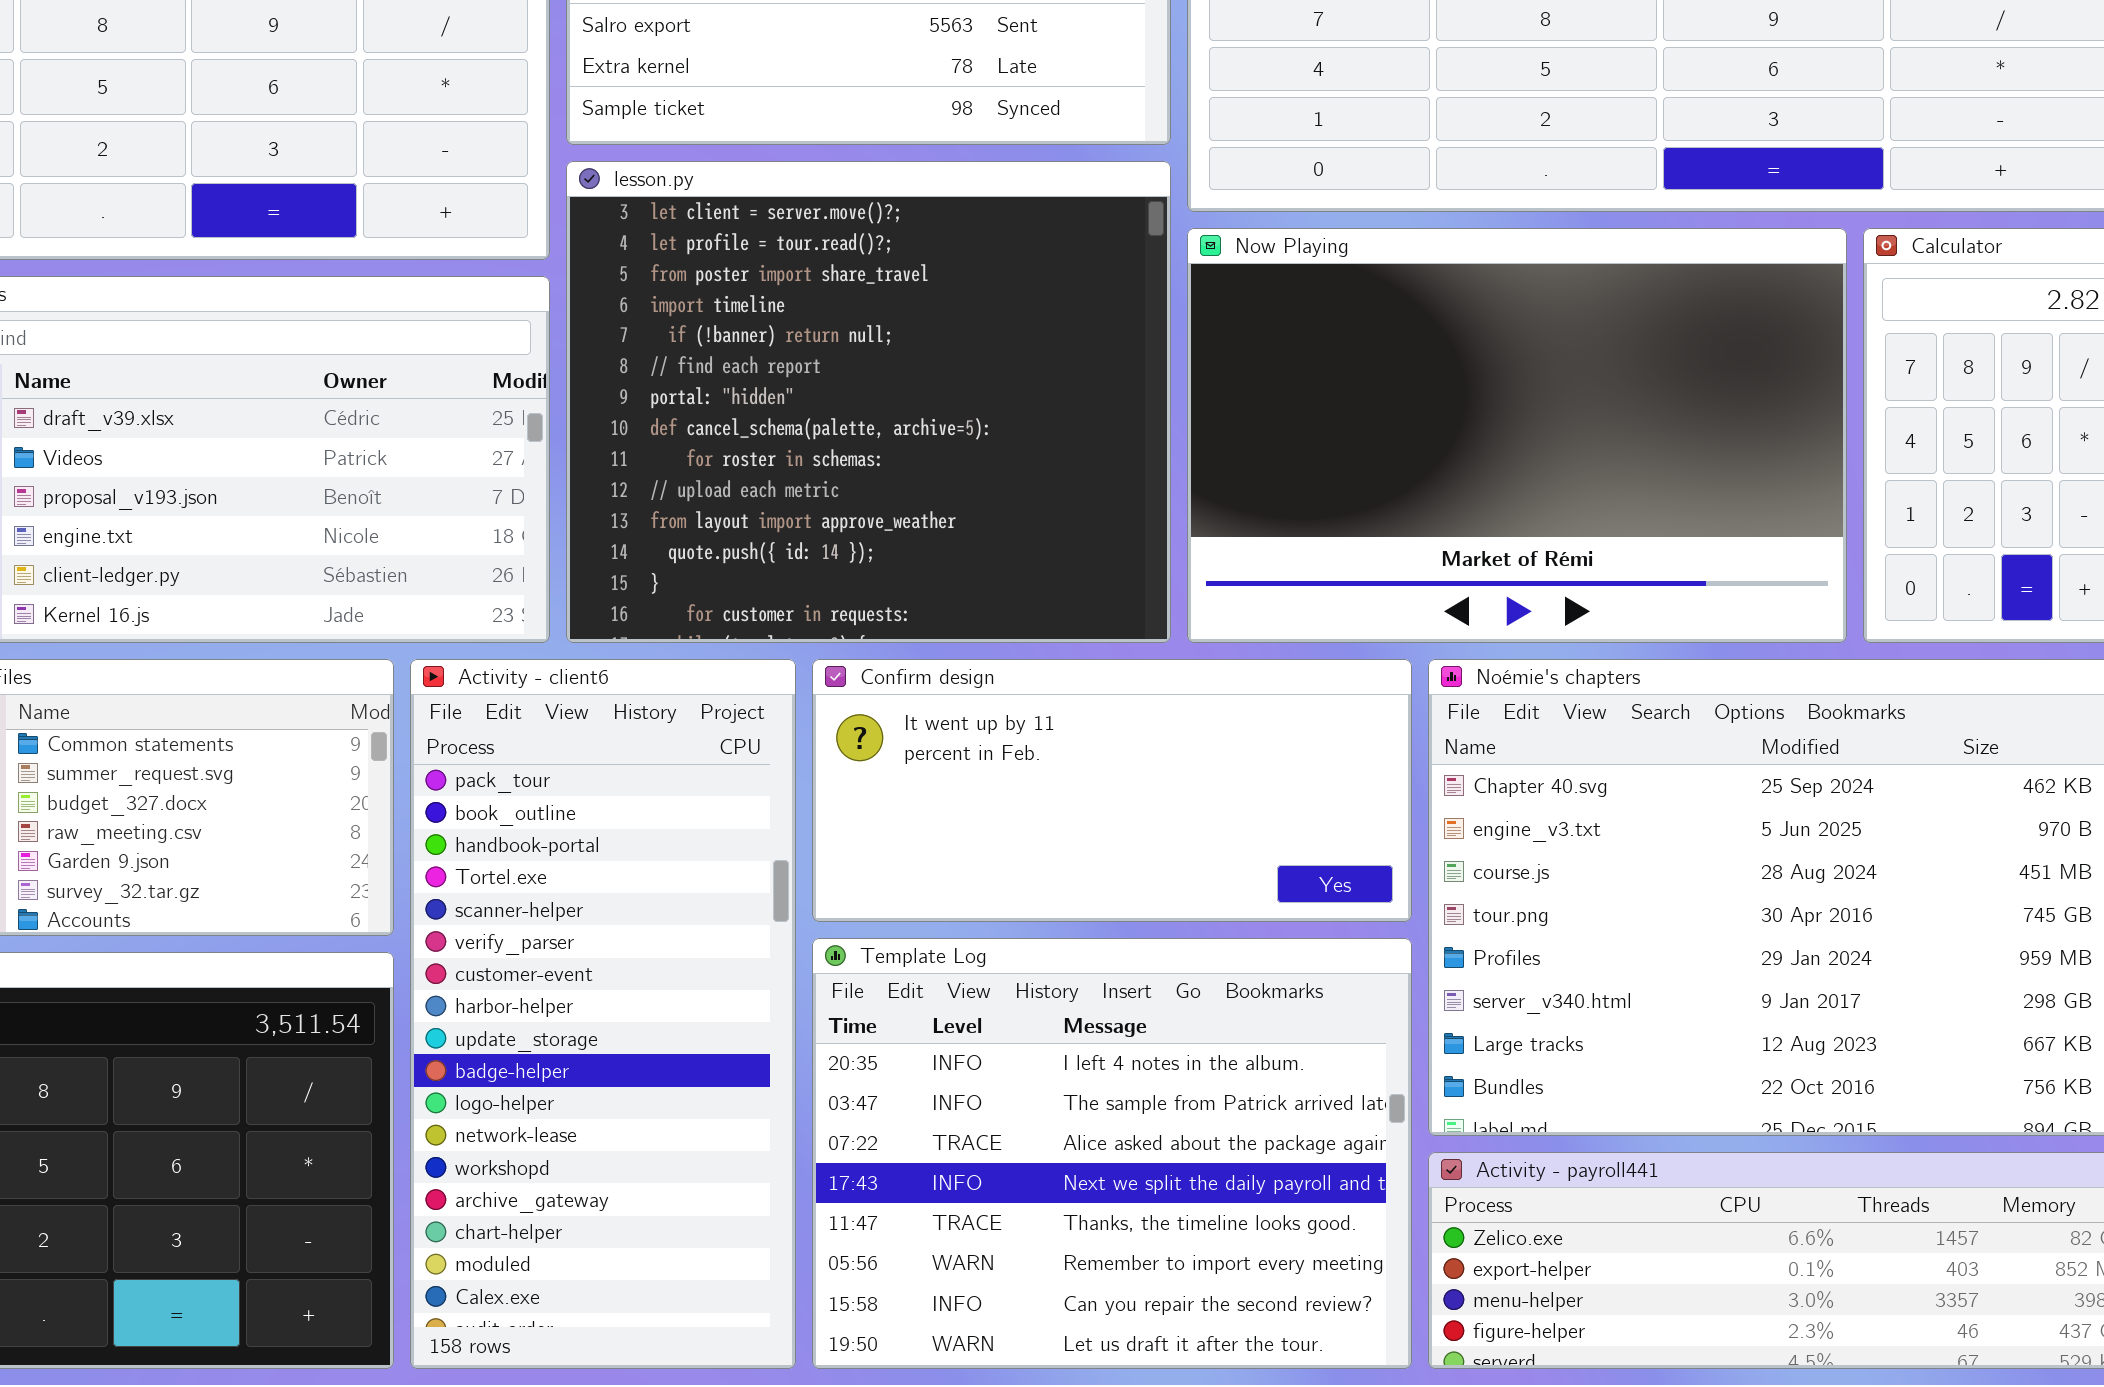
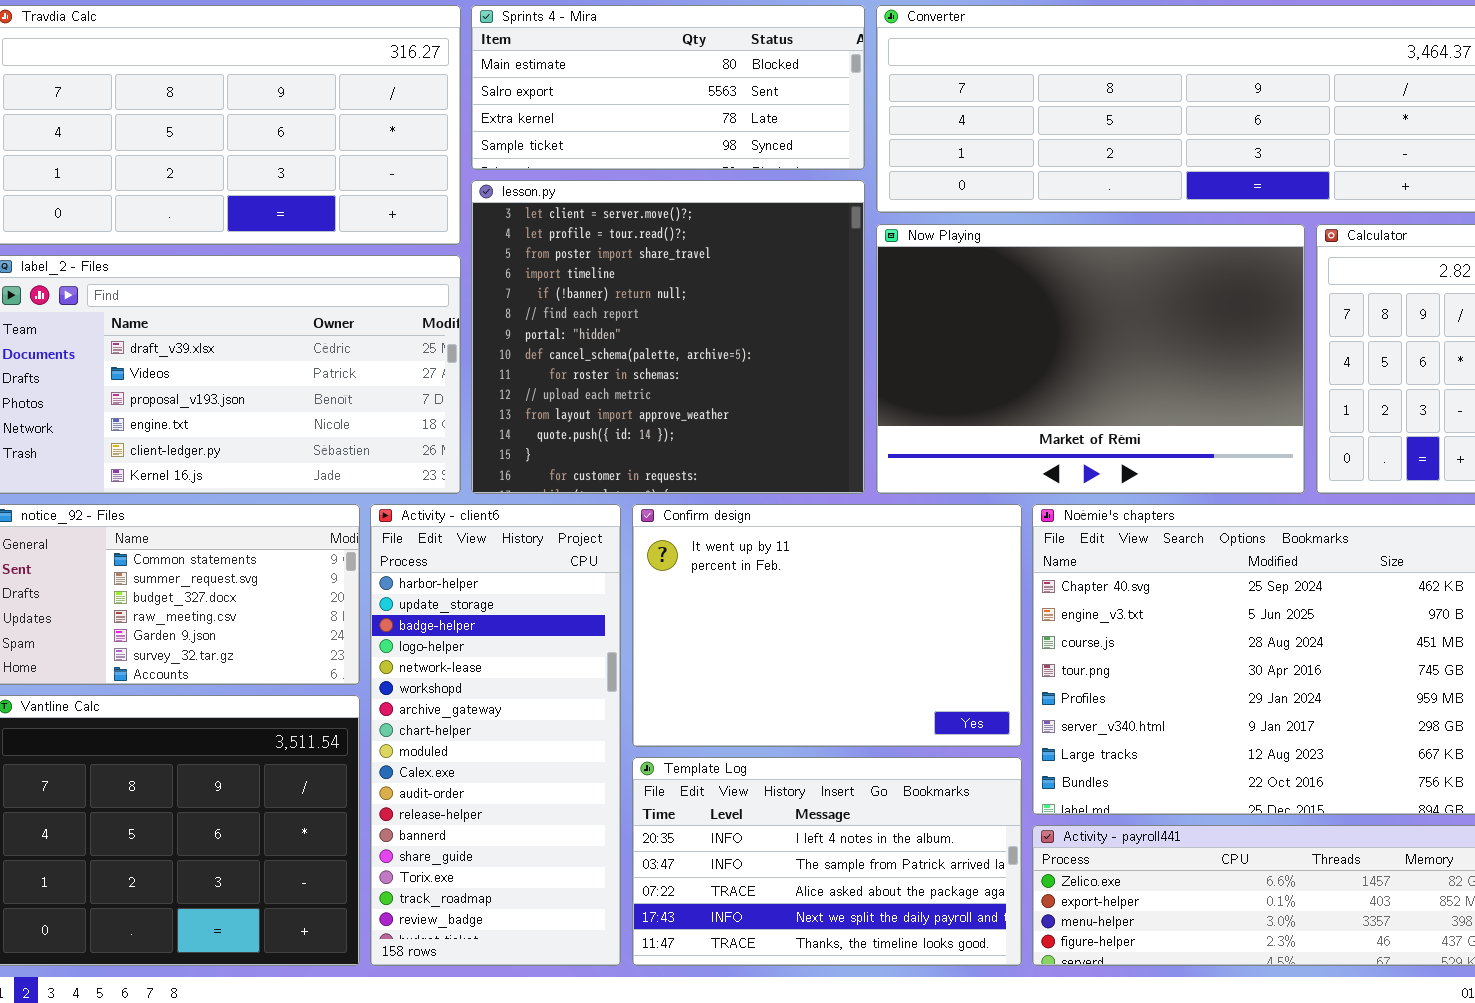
Activity - client6: [410,659,796,1369] -> [370,504,621,966], scrolled down 7 rows
Confirm design: [812,659,1412,922] -> [632,504,1022,747], resized
Template Log: [812,938,1412,1369] -> [632,757,1022,966], resized

